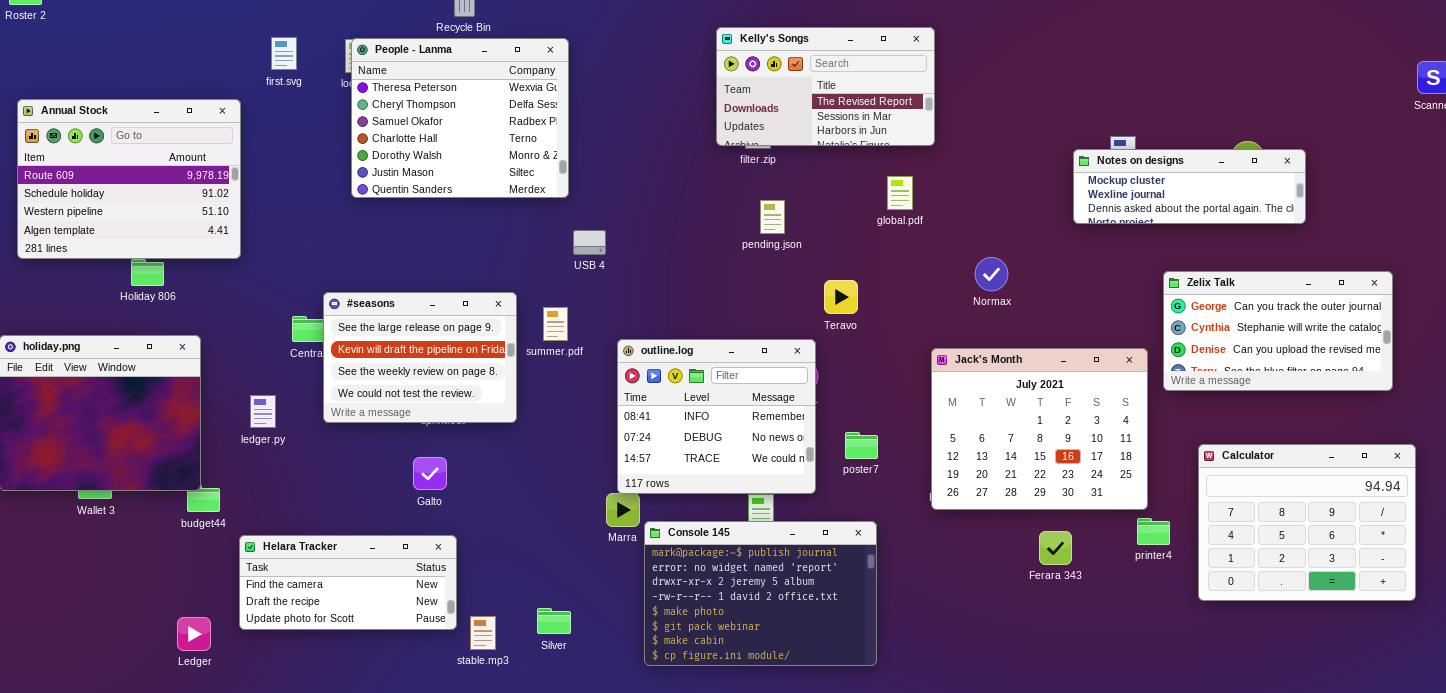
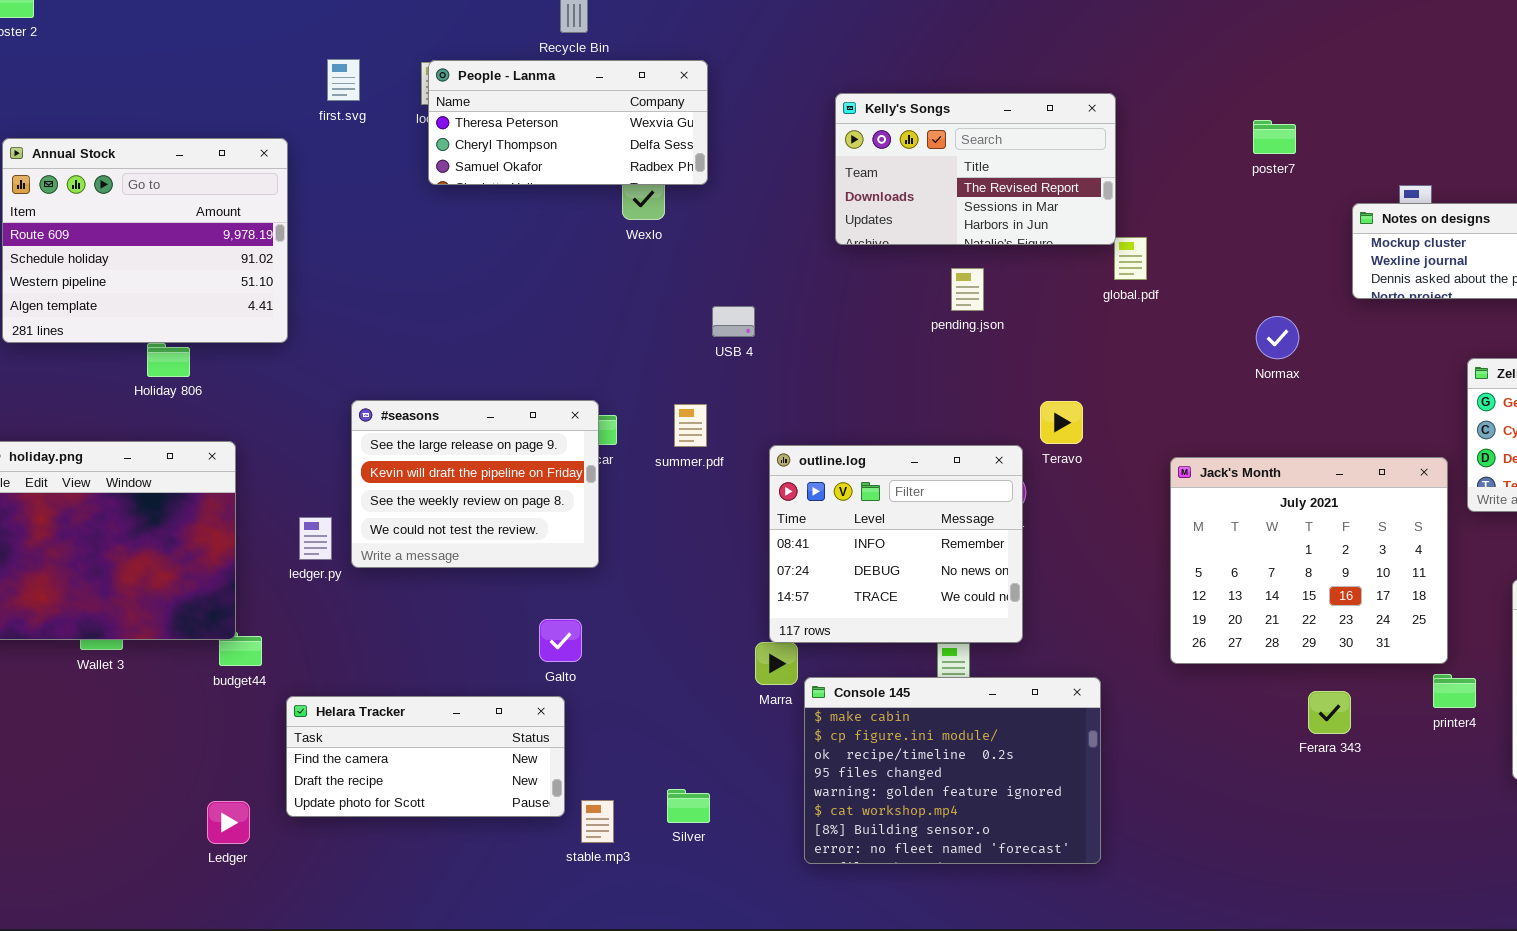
Kelly's Songs: [716,27,935,146] -> [835,93,1116,245], moved
People - Lanma: [351,38,569,198] -> [428,60,708,185], resized
Normax: [975,257,1008,291] -> [1256,316,1299,359], moved
Teravo: [824,280,858,314] -> [1040,401,1083,444], moved
#seasons: [323,292,517,423] -> [351,400,599,568], moved
poster7: [845,432,878,459] -> [1253,120,1296,154], moved
Galto: [413,457,447,490] -> [539,619,582,662], moved
Console 145: [644,521,877,666] -> [804,677,1101,864], scrolled down 6 rows

